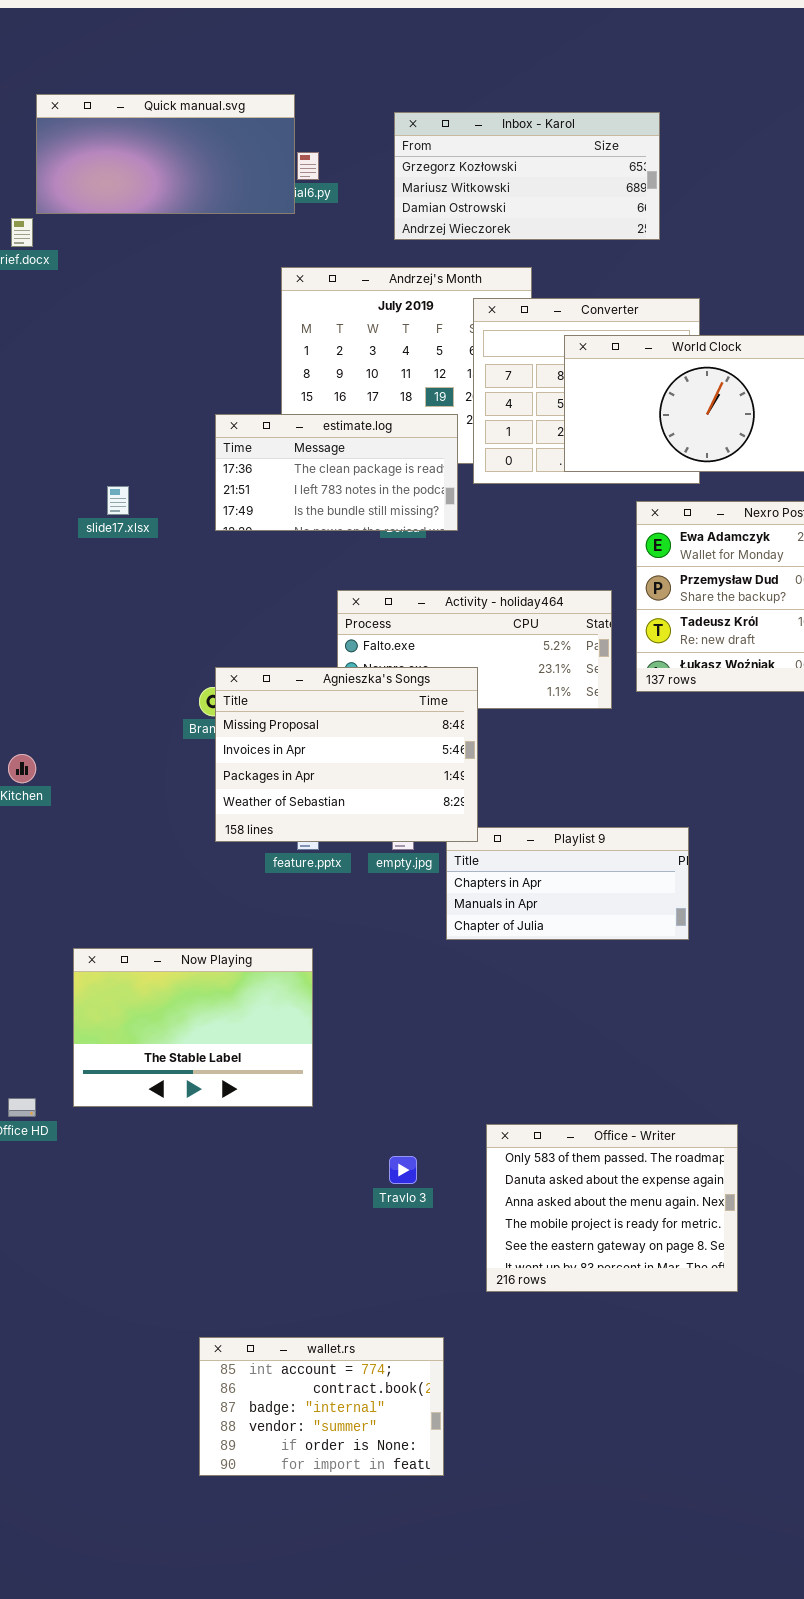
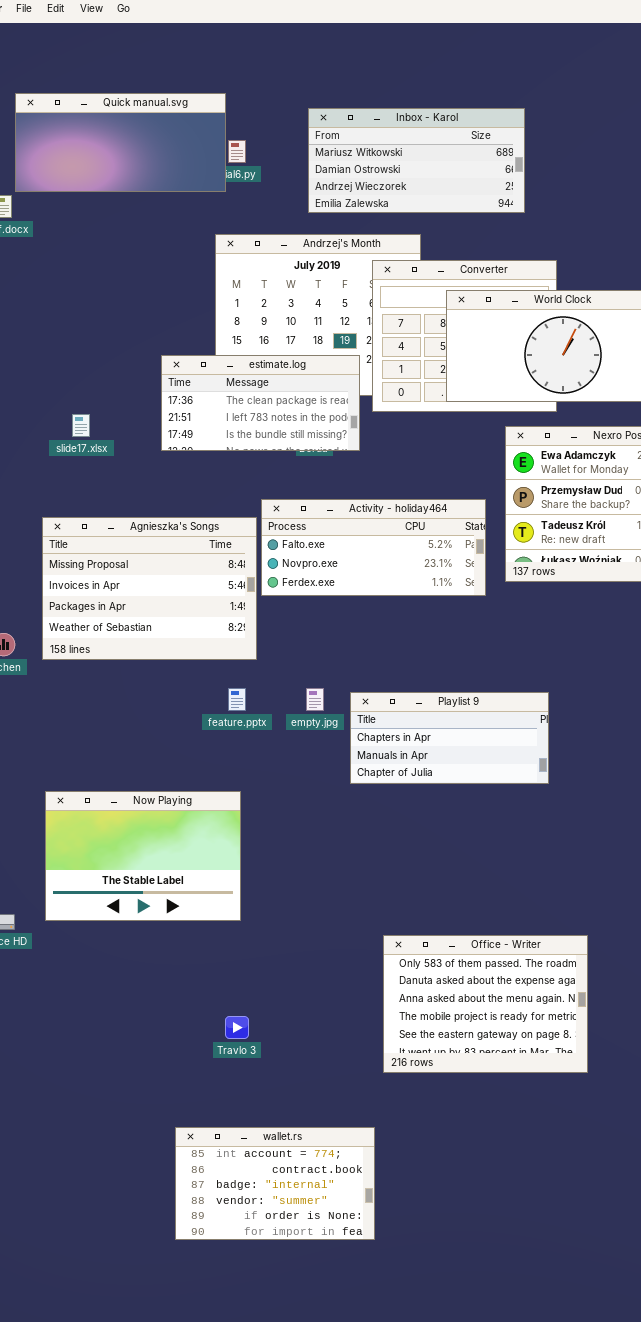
Inbox - Karol: [394,112,660,240] -> [308,108,525,213], scrolled down 1 row
Agnieszka's Songs: [215,667,478,842] -> [42,517,257,660], moved
Travlo 3: [389,1156,417,1184] -> [225,1016,249,1039], moved
wallet.rs: [199,1337,444,1476] -> [175,1127,375,1240], moved

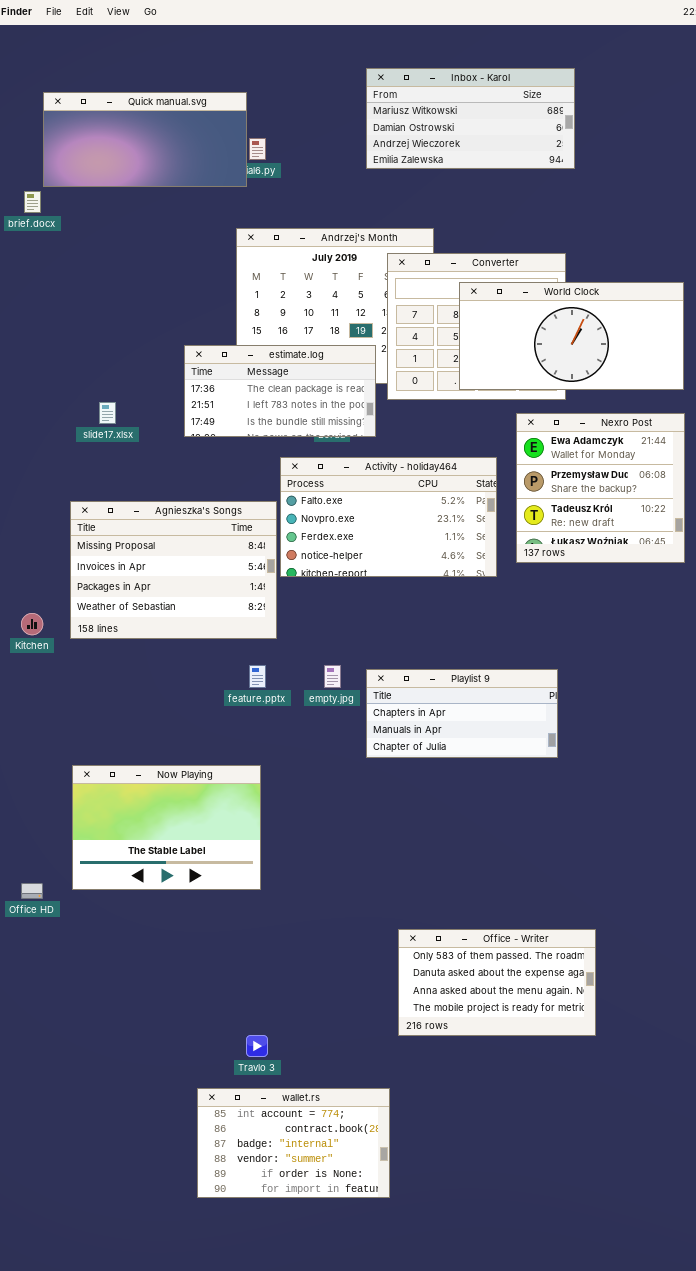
Inbox - Karol: [308,108,525,213] -> [366,68,575,169], moved
Activity - holiday464: [261,499,486,596] -> [280,457,497,577], resized
Office - Writer: [383,935,588,1073] -> [398,929,596,1036], resized
Travlo 3: [225,1016,249,1039] -> [246,1035,268,1057], moved

